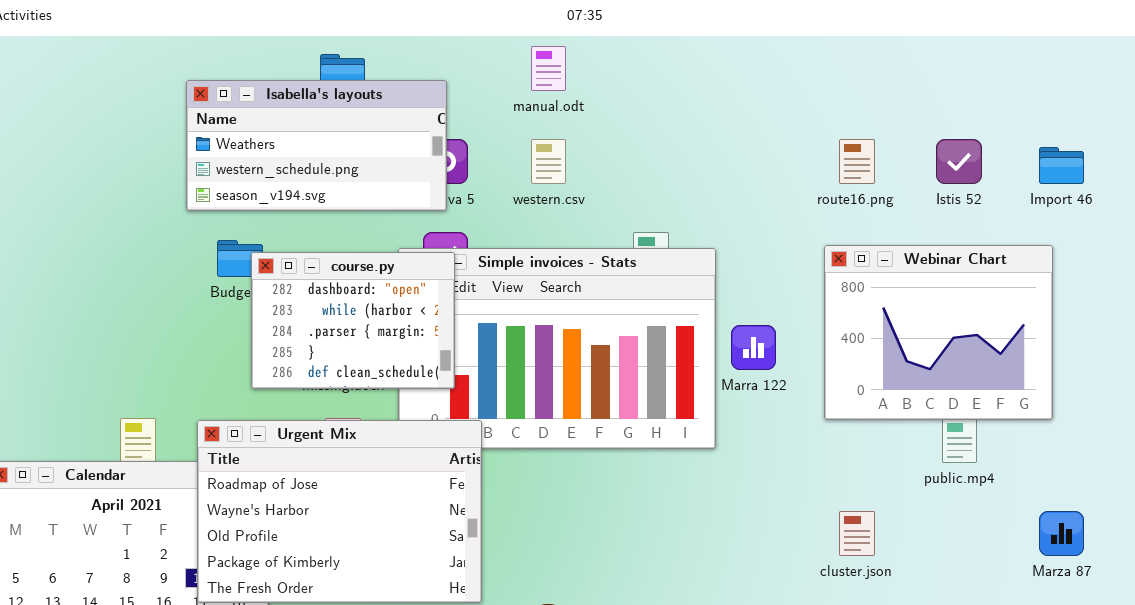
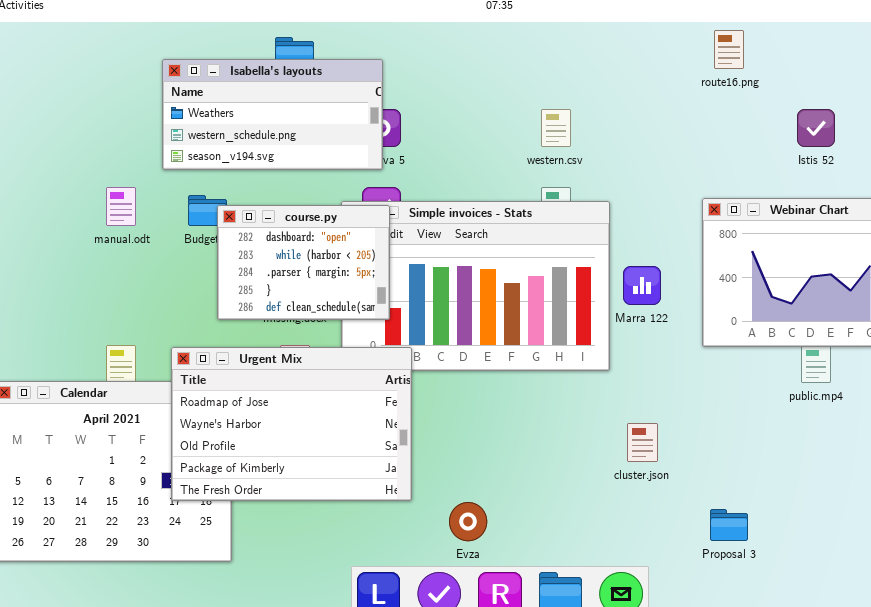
manual.odt: [531,46,566,91] -> [106,187,136,226], moved
western.csv: [531,139,566,184] -> [541,109,571,147], moved
route16.png: [839,139,875,184] -> [714,30,744,69], moved
cluster.json: [839,511,875,556] -> [627,423,658,462], moved

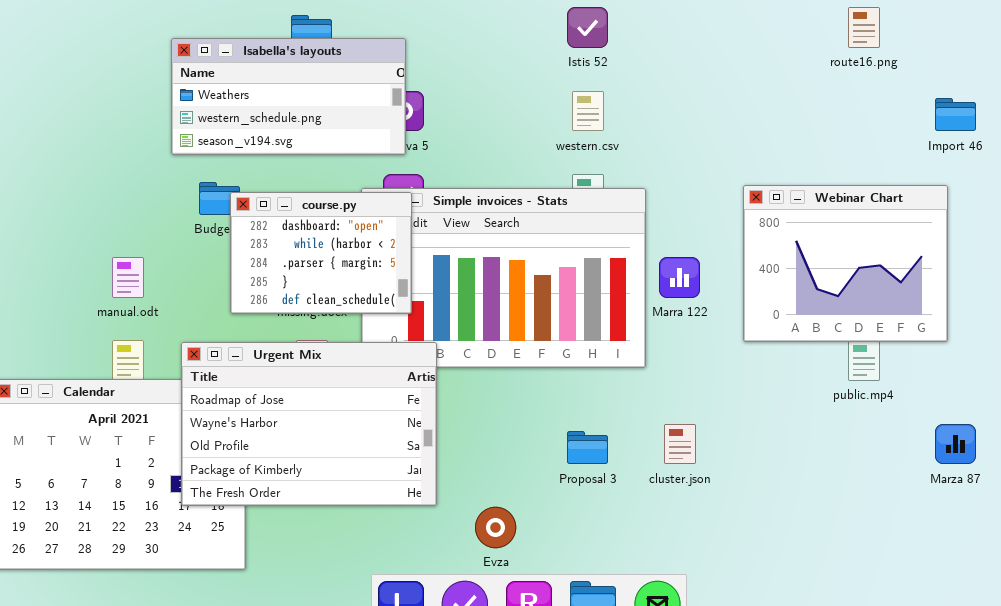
route16.png: [714,30,744,69] -> [848,7,880,48], moved
Istis 52: [797,109,835,147] -> [567,7,608,48], moved
manual.odt: [106,187,136,226] -> [112,257,144,298], moved
Proposal 3: [710,509,748,541] -> [567,431,608,464], moved

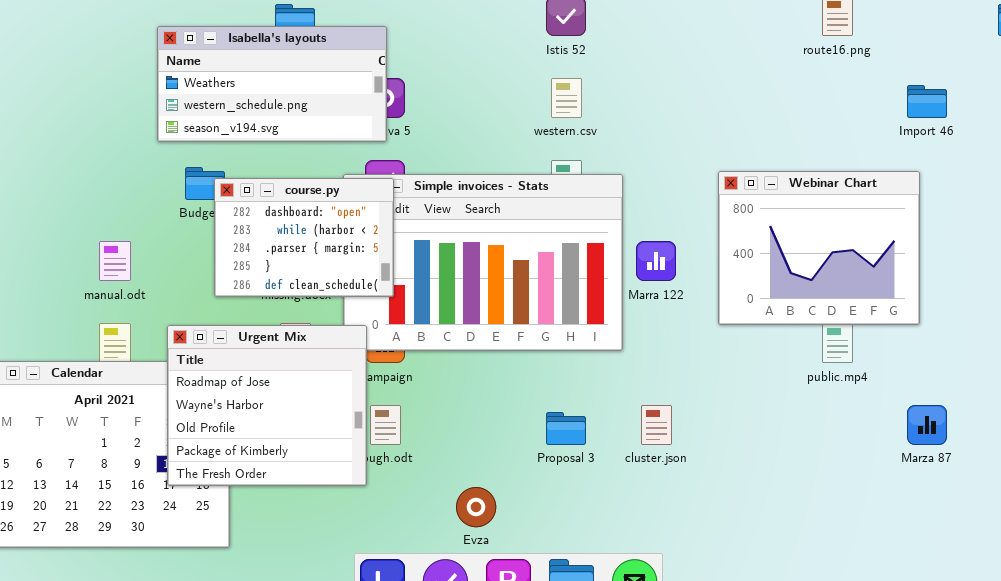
Urgent Mix: [181,342,437,506] -> [167,325,367,486], resized

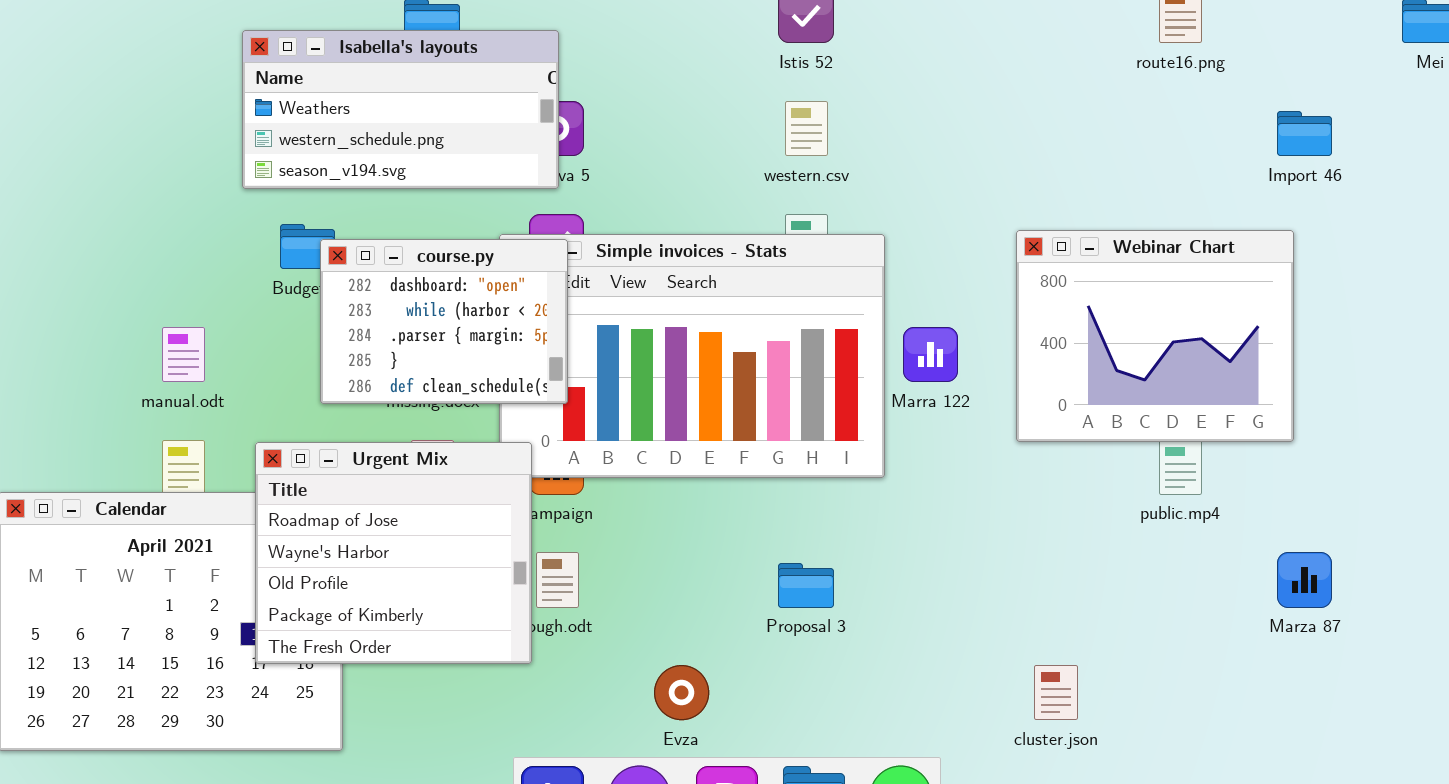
cluster.json: [641,405,672,445] -> [1034,665,1078,720], moved

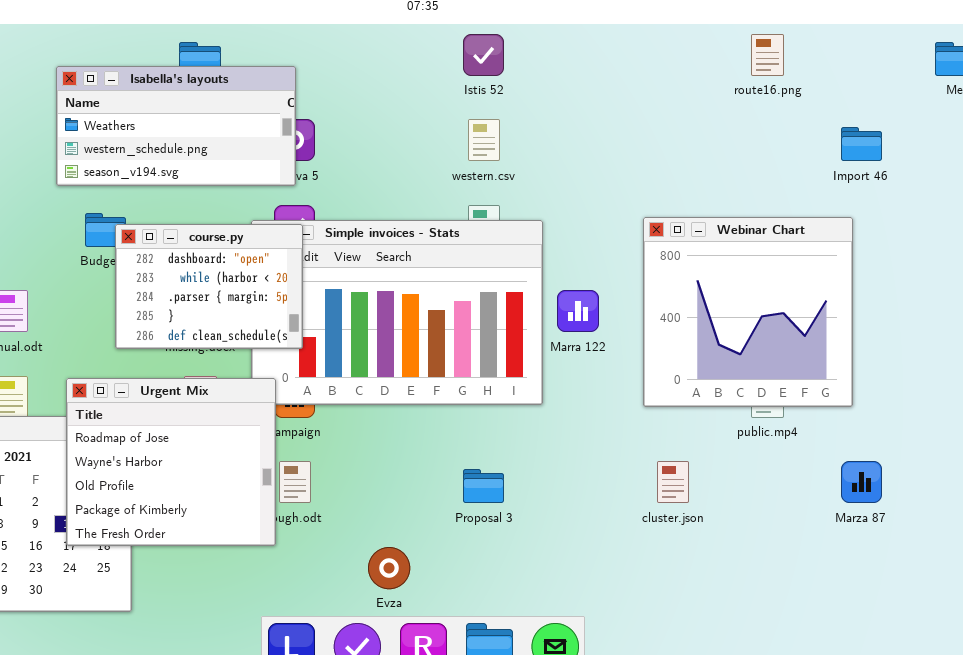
Webinar Chart: [1016,230,1294,442] -> [643,217,853,407], resized
cluster.json: [1034,665,1078,720] -> [657,461,689,503], moved

